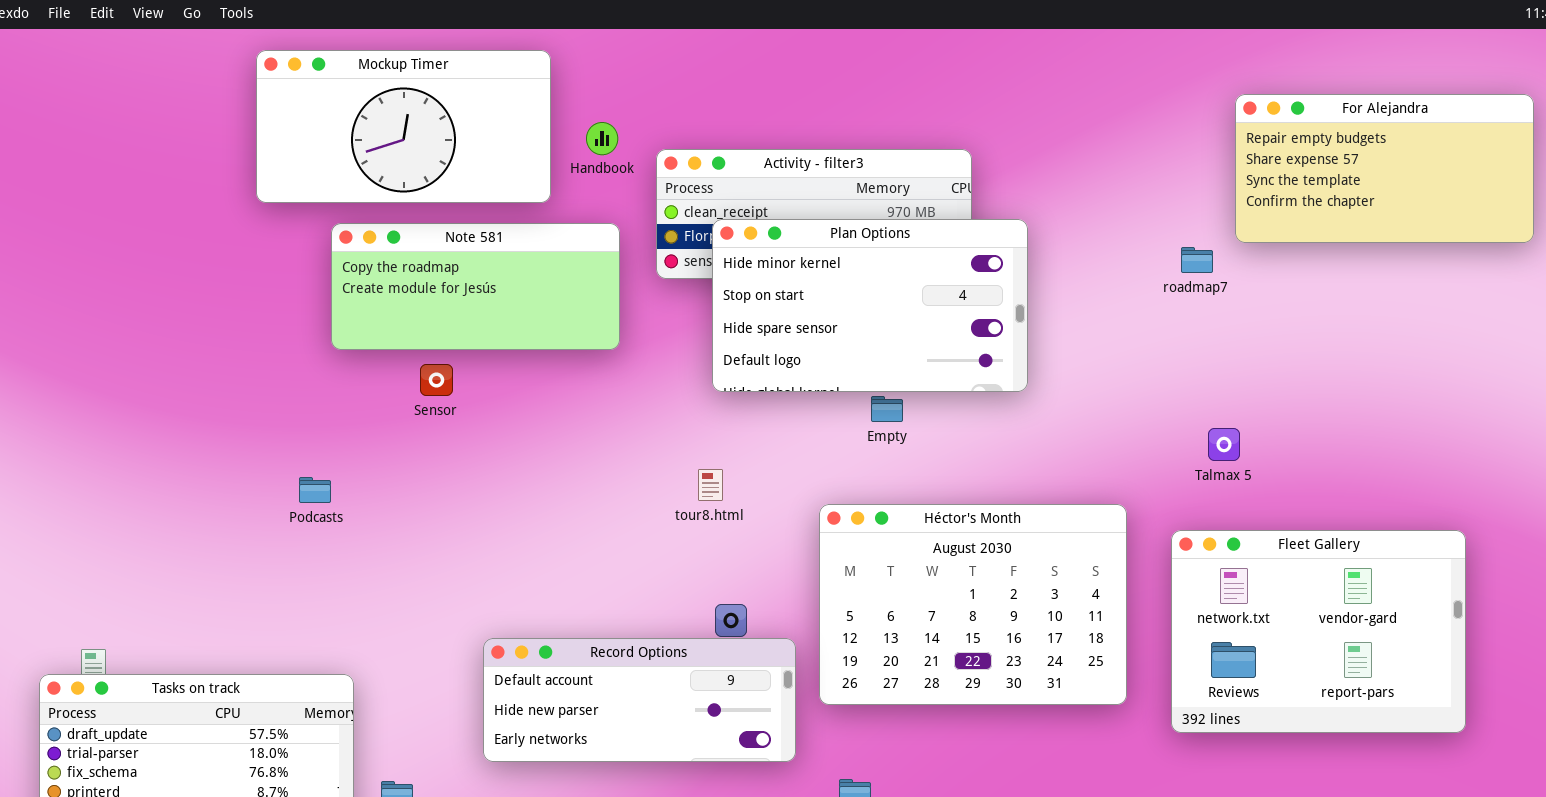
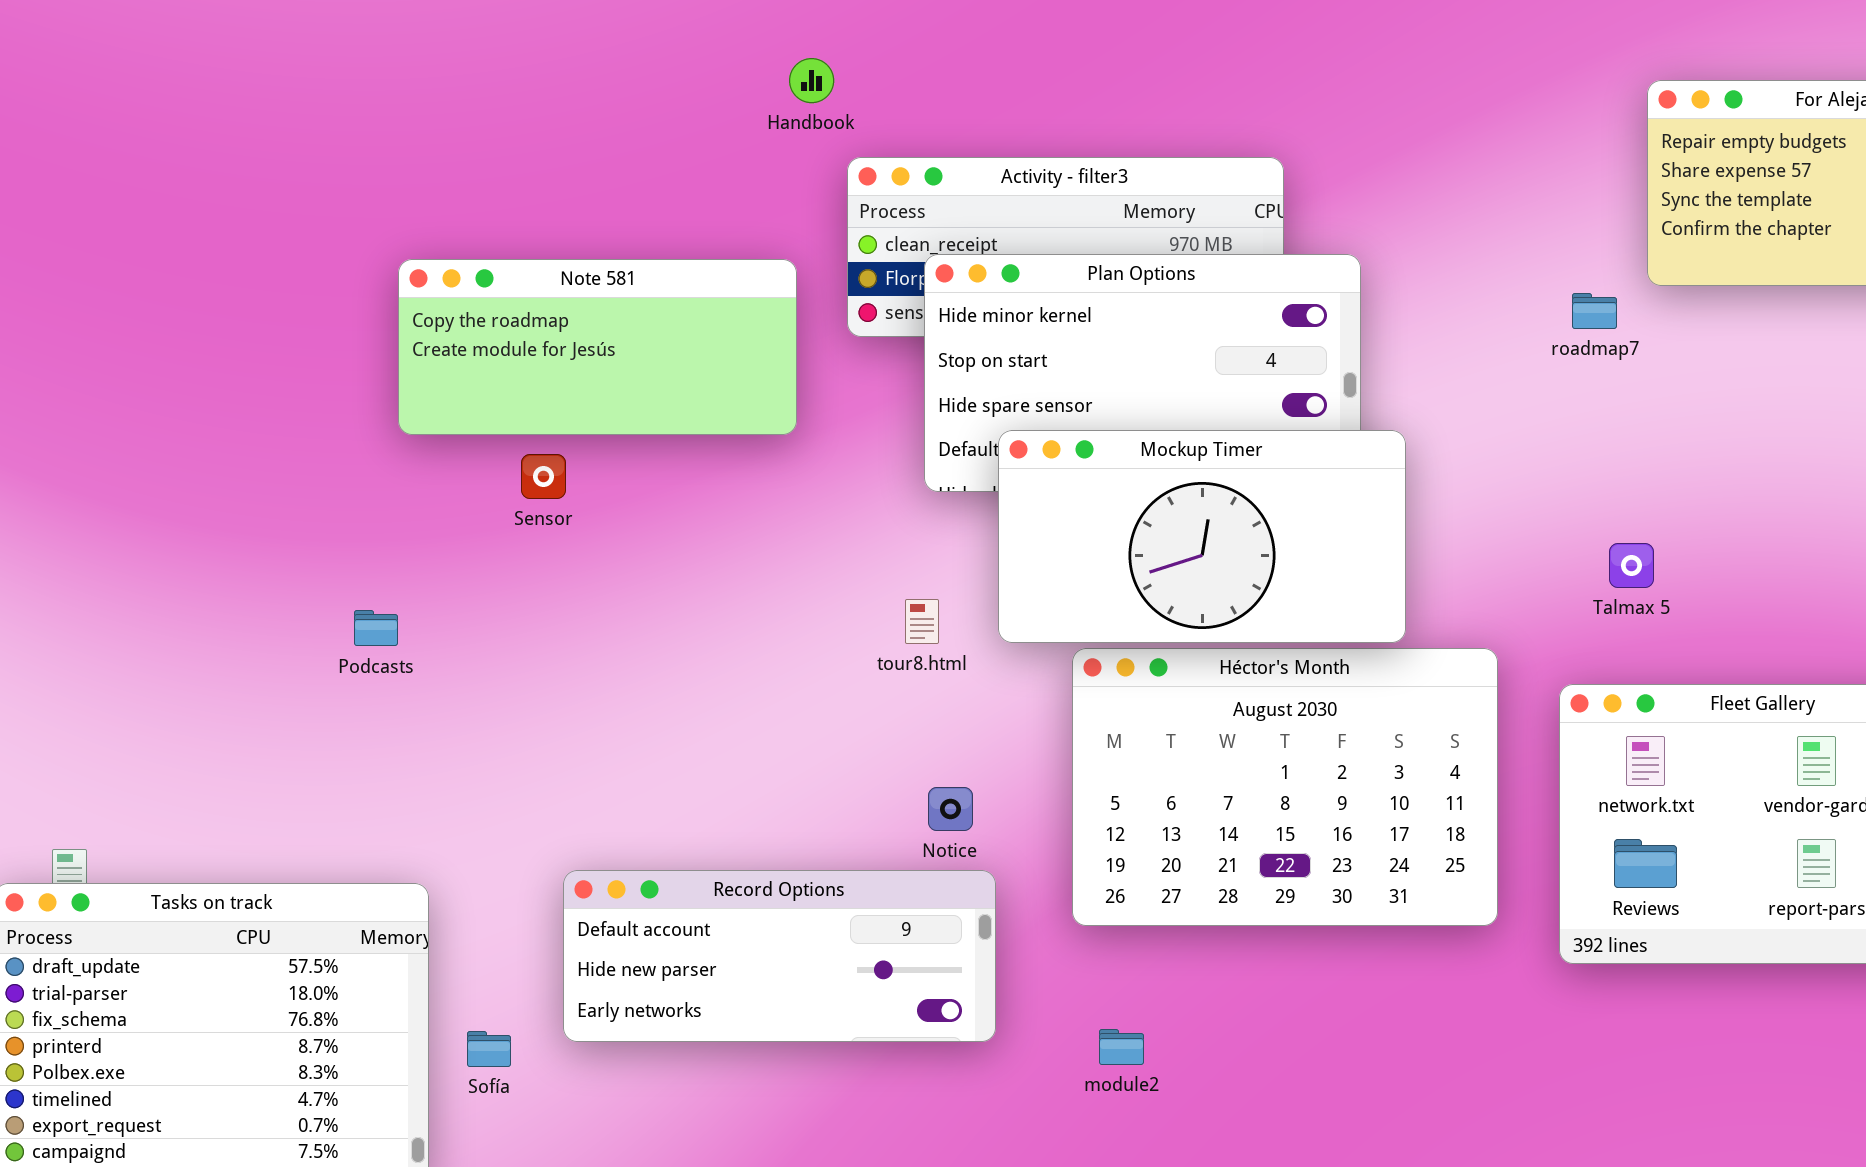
Mockup Timer: [256,50,551,203] -> [998,430,1406,643], moved
Handbook: [586,122,618,155] -> [789,58,834,103], moved
Record Options: [483,638,796,762] -> [563,870,996,1042], moved

